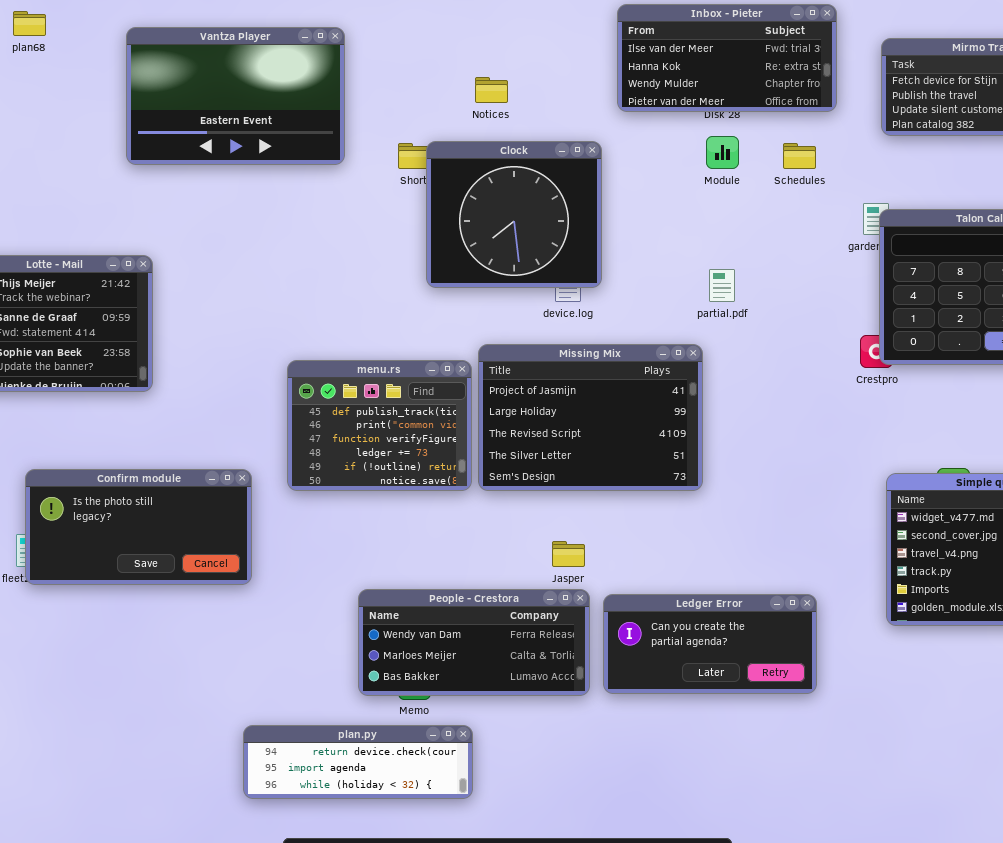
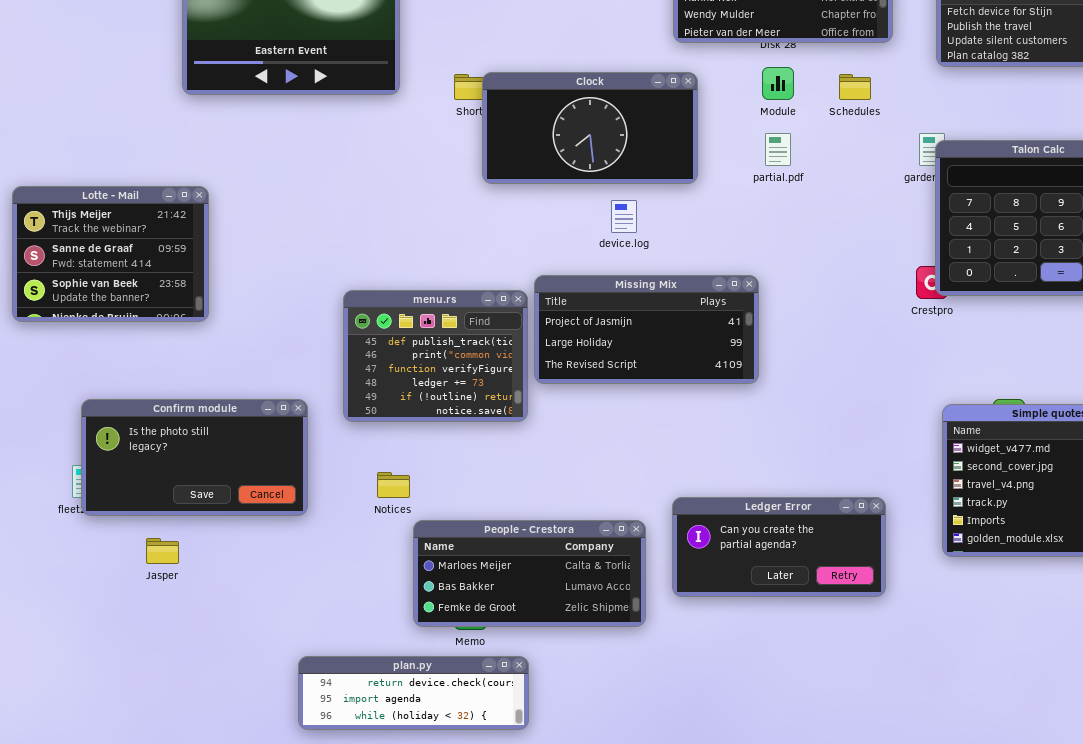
Notices: [475,77,508,103] -> [377,472,410,498], moved
Clock: [426,141,602,288] -> [482,72,698,184], resized
partial.pdf: [709,269,735,302] -> [765,133,791,166], moved
Missing Mix: [478,344,703,491] -> [534,275,759,384], resized
Jasper: [552,541,585,567] -> [146,538,179,564], moved
People - Crestora: [358,589,590,696] -> [413,520,646,627], scrolled down 1 row
Ledger Error: [603,594,817,694] -> [672,497,886,597], moved

